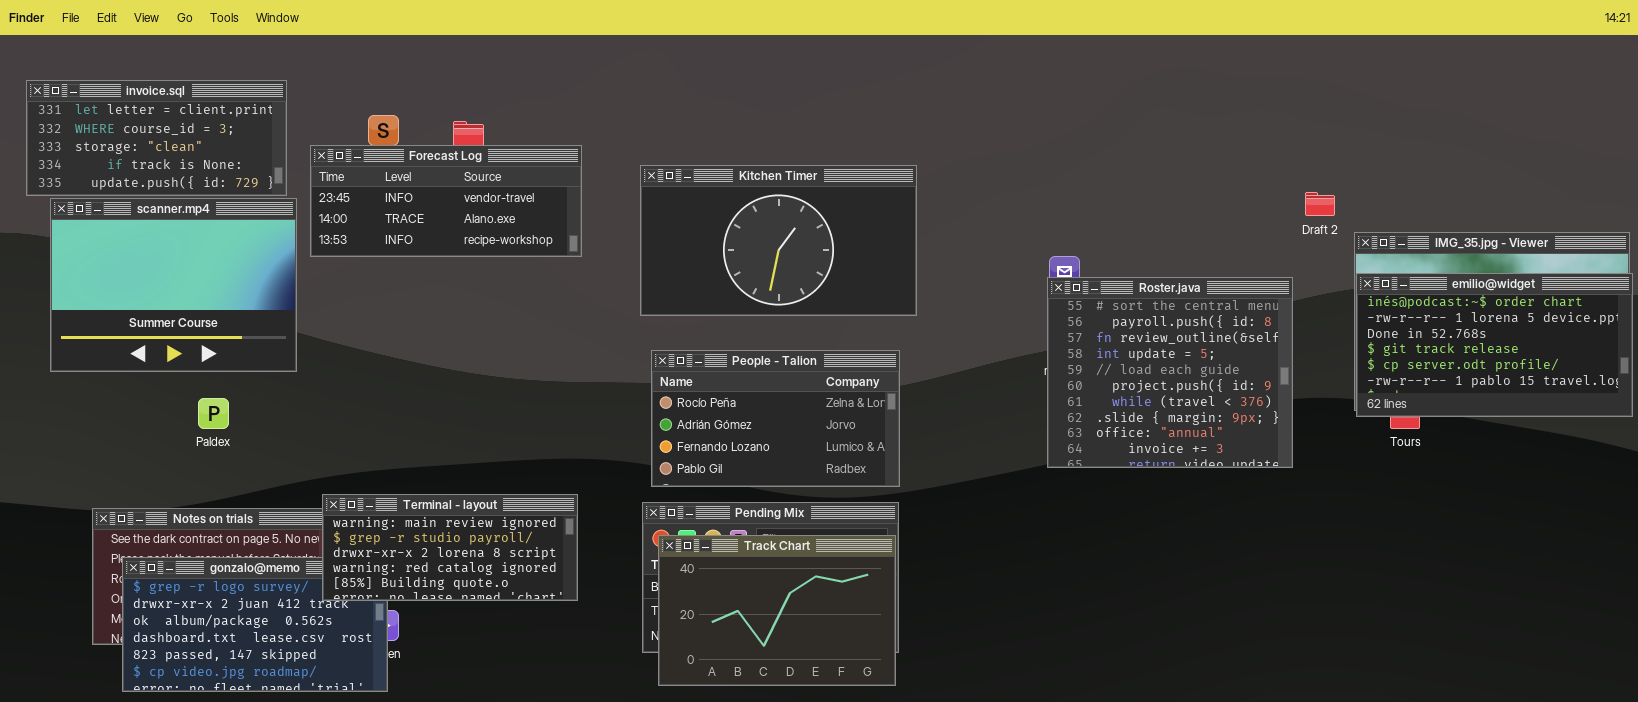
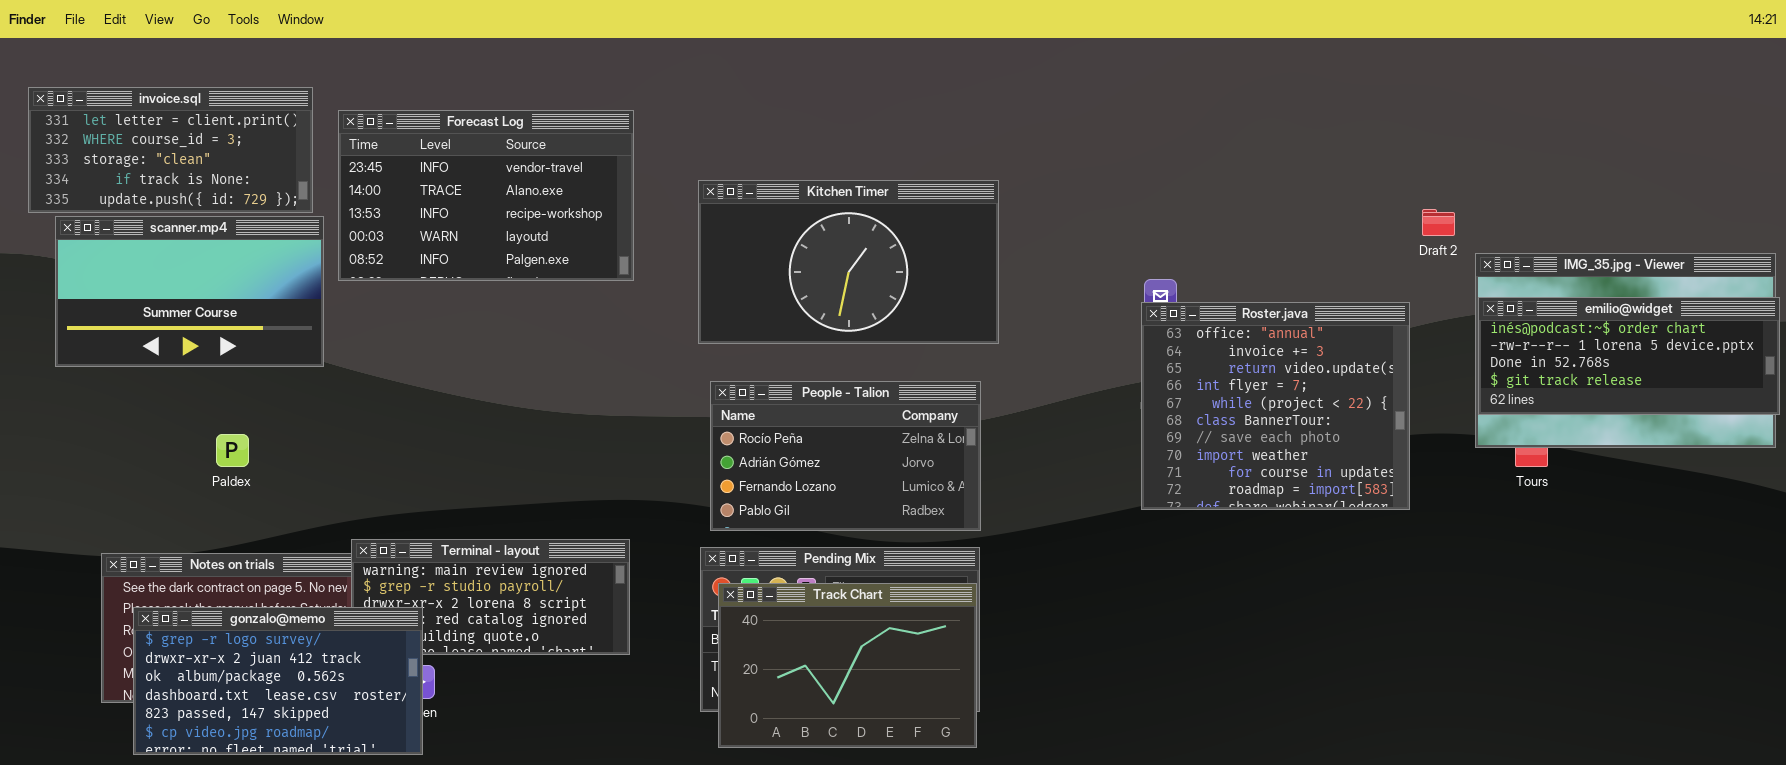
Forecast Log: [310,145,582,257] -> [338,110,634,281], resized
scanner.mp4: [50,198,297,372] -> [55,216,324,367], resized
emilio@widget: [1356,273,1633,417] -> [1478,297,1780,415], resized
Roster.java: [1047,277,1293,468] -> [1141,302,1410,510], scrolled down 8 rows
gonzalo@memo: [122,557,388,692] -> [133,607,423,755], raised

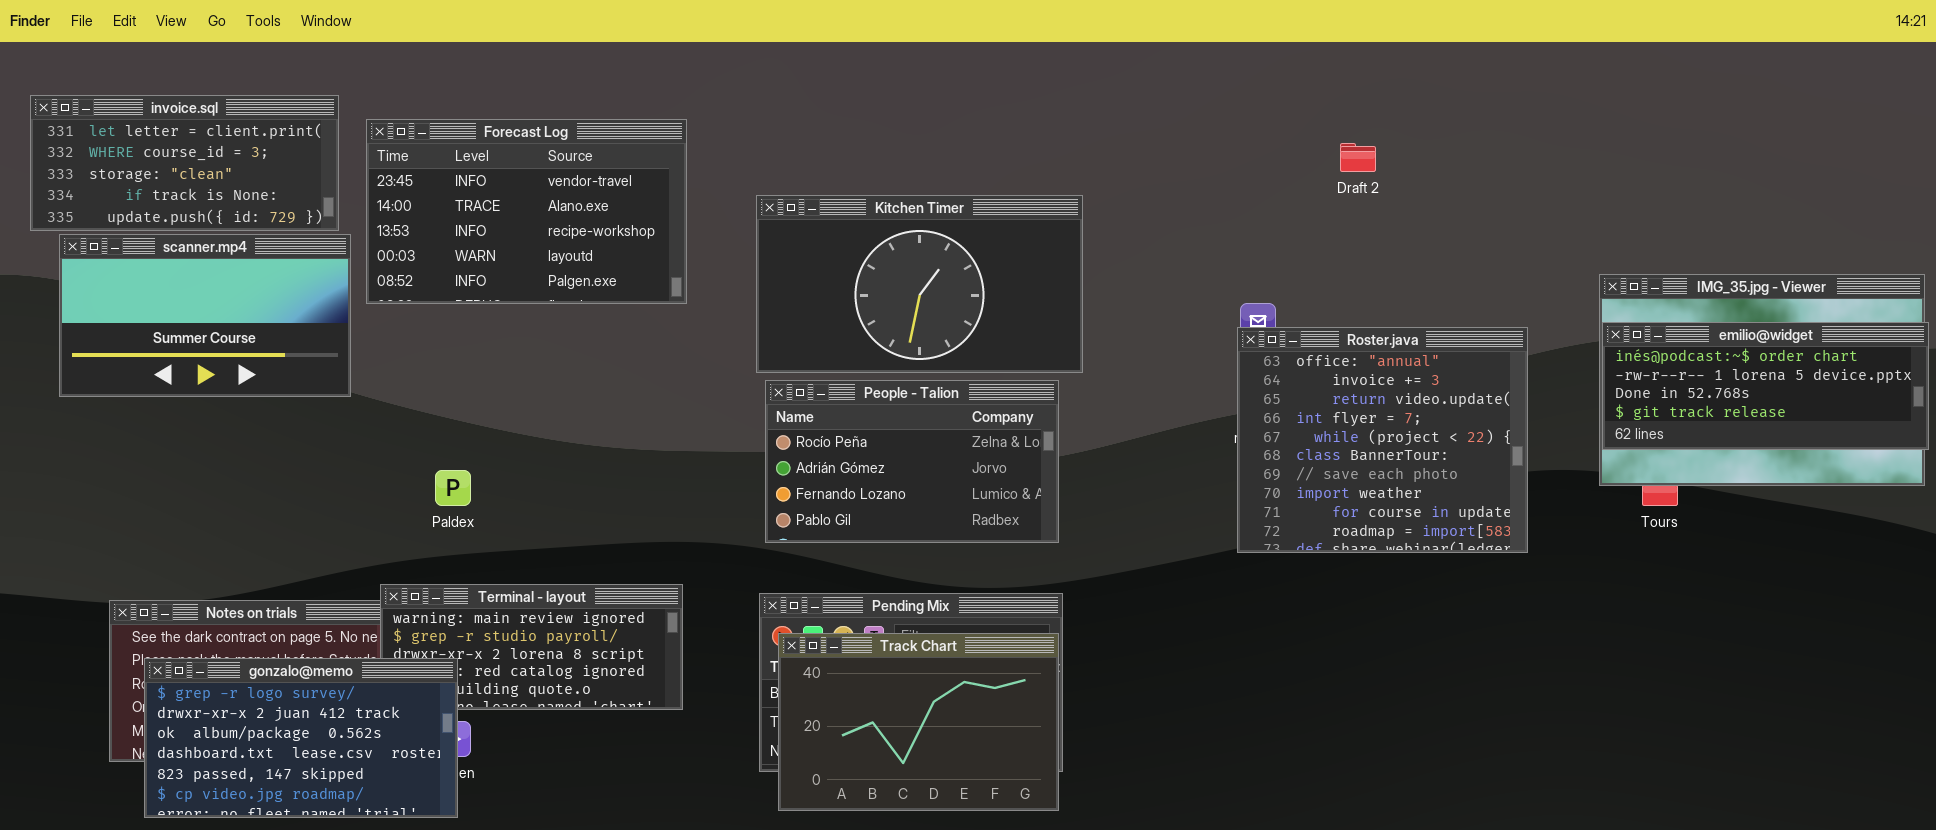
Draft 2: [1422,209,1455,236] -> [1340,143,1376,172], moved
People - Talion: [710,381,981,531] -> [765,380,1059,543], moved
Paldex: [216,434,249,467] -> [435,470,471,506], moved

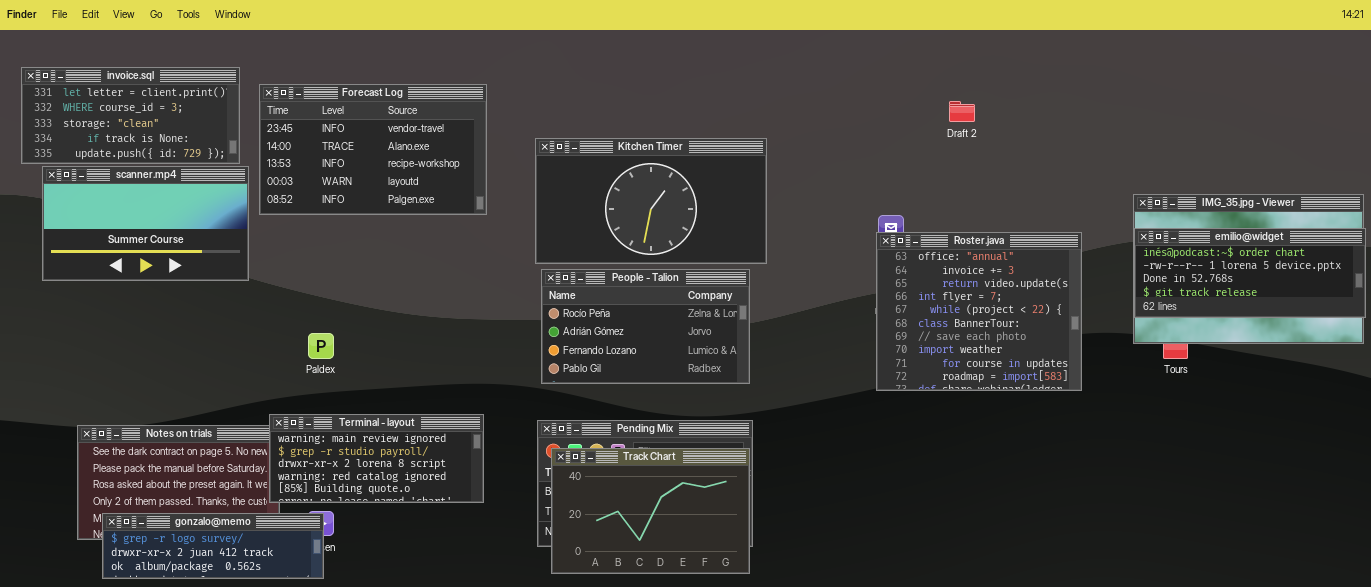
gonzalo@memo: [144,658,458,818] -> [102,513,324,579], resized

